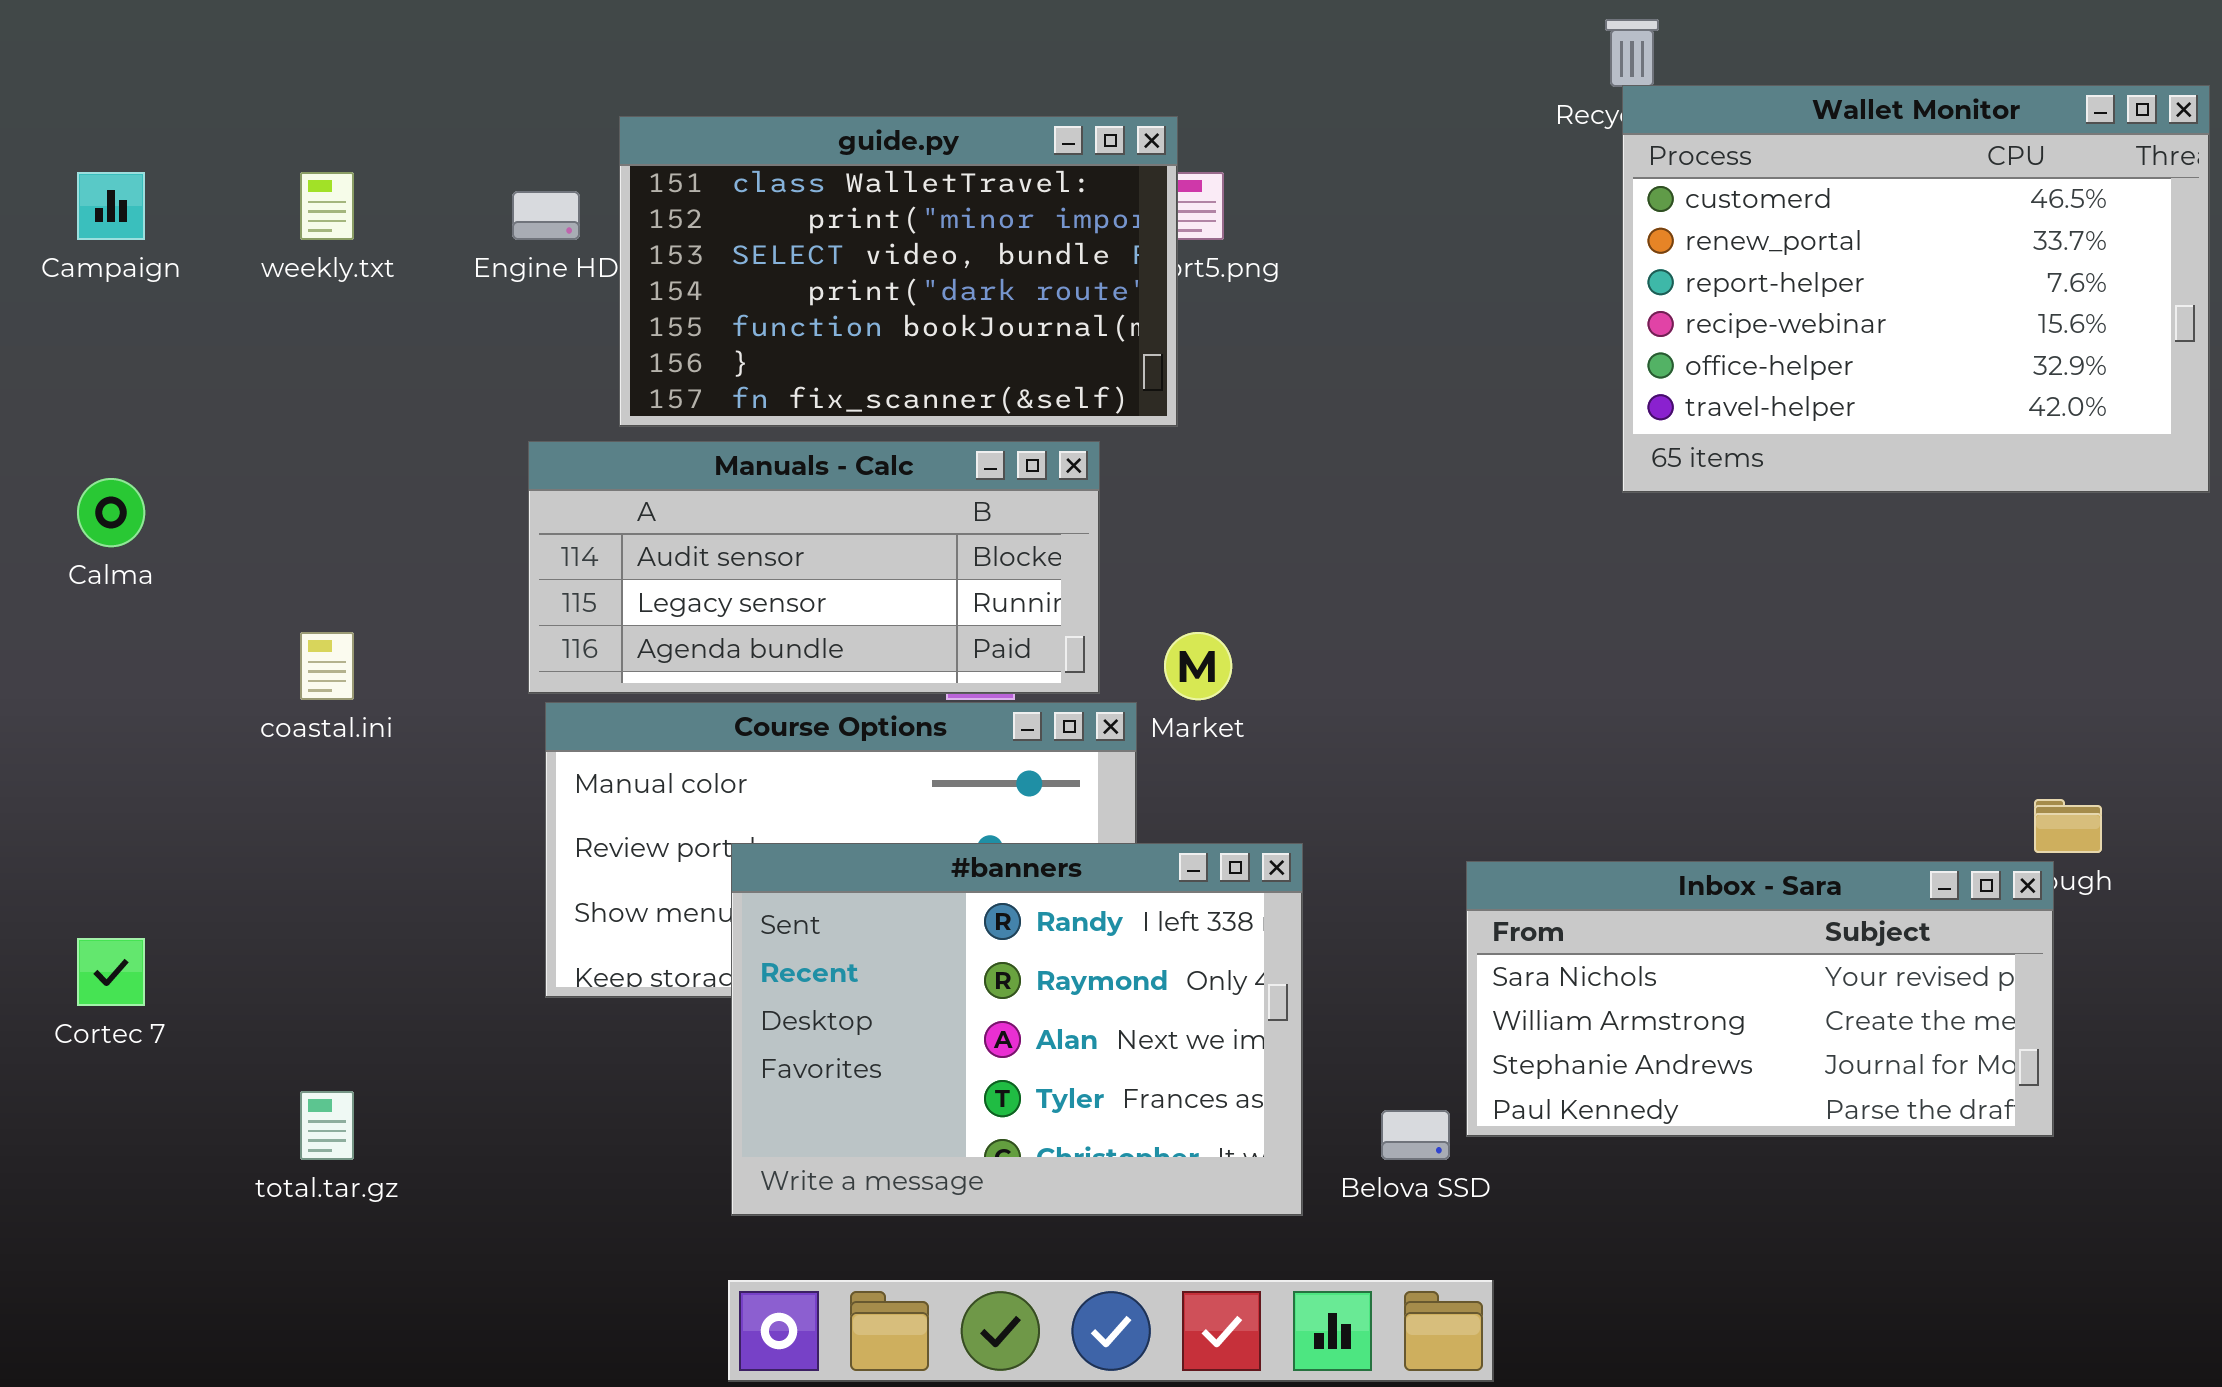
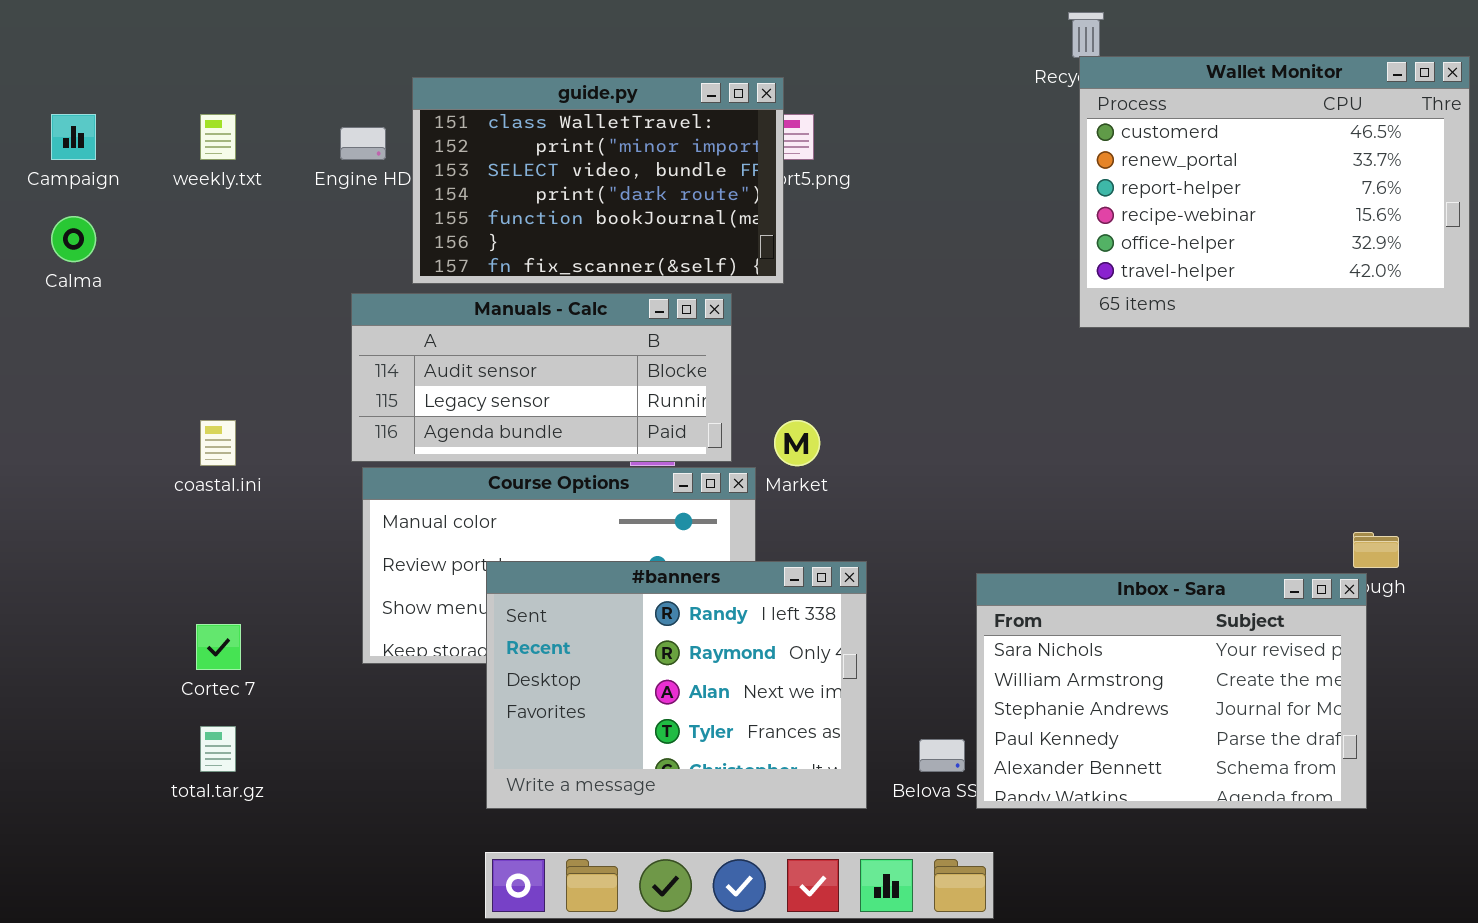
Calma: [77,478,145,547] -> [51,216,96,262], moved
Inbox - Sara: [1466,861,2054,1137] -> [976,573,1367,809], resized
Cortec 7: [77,938,145,1006] -> [196,624,241,670], moved

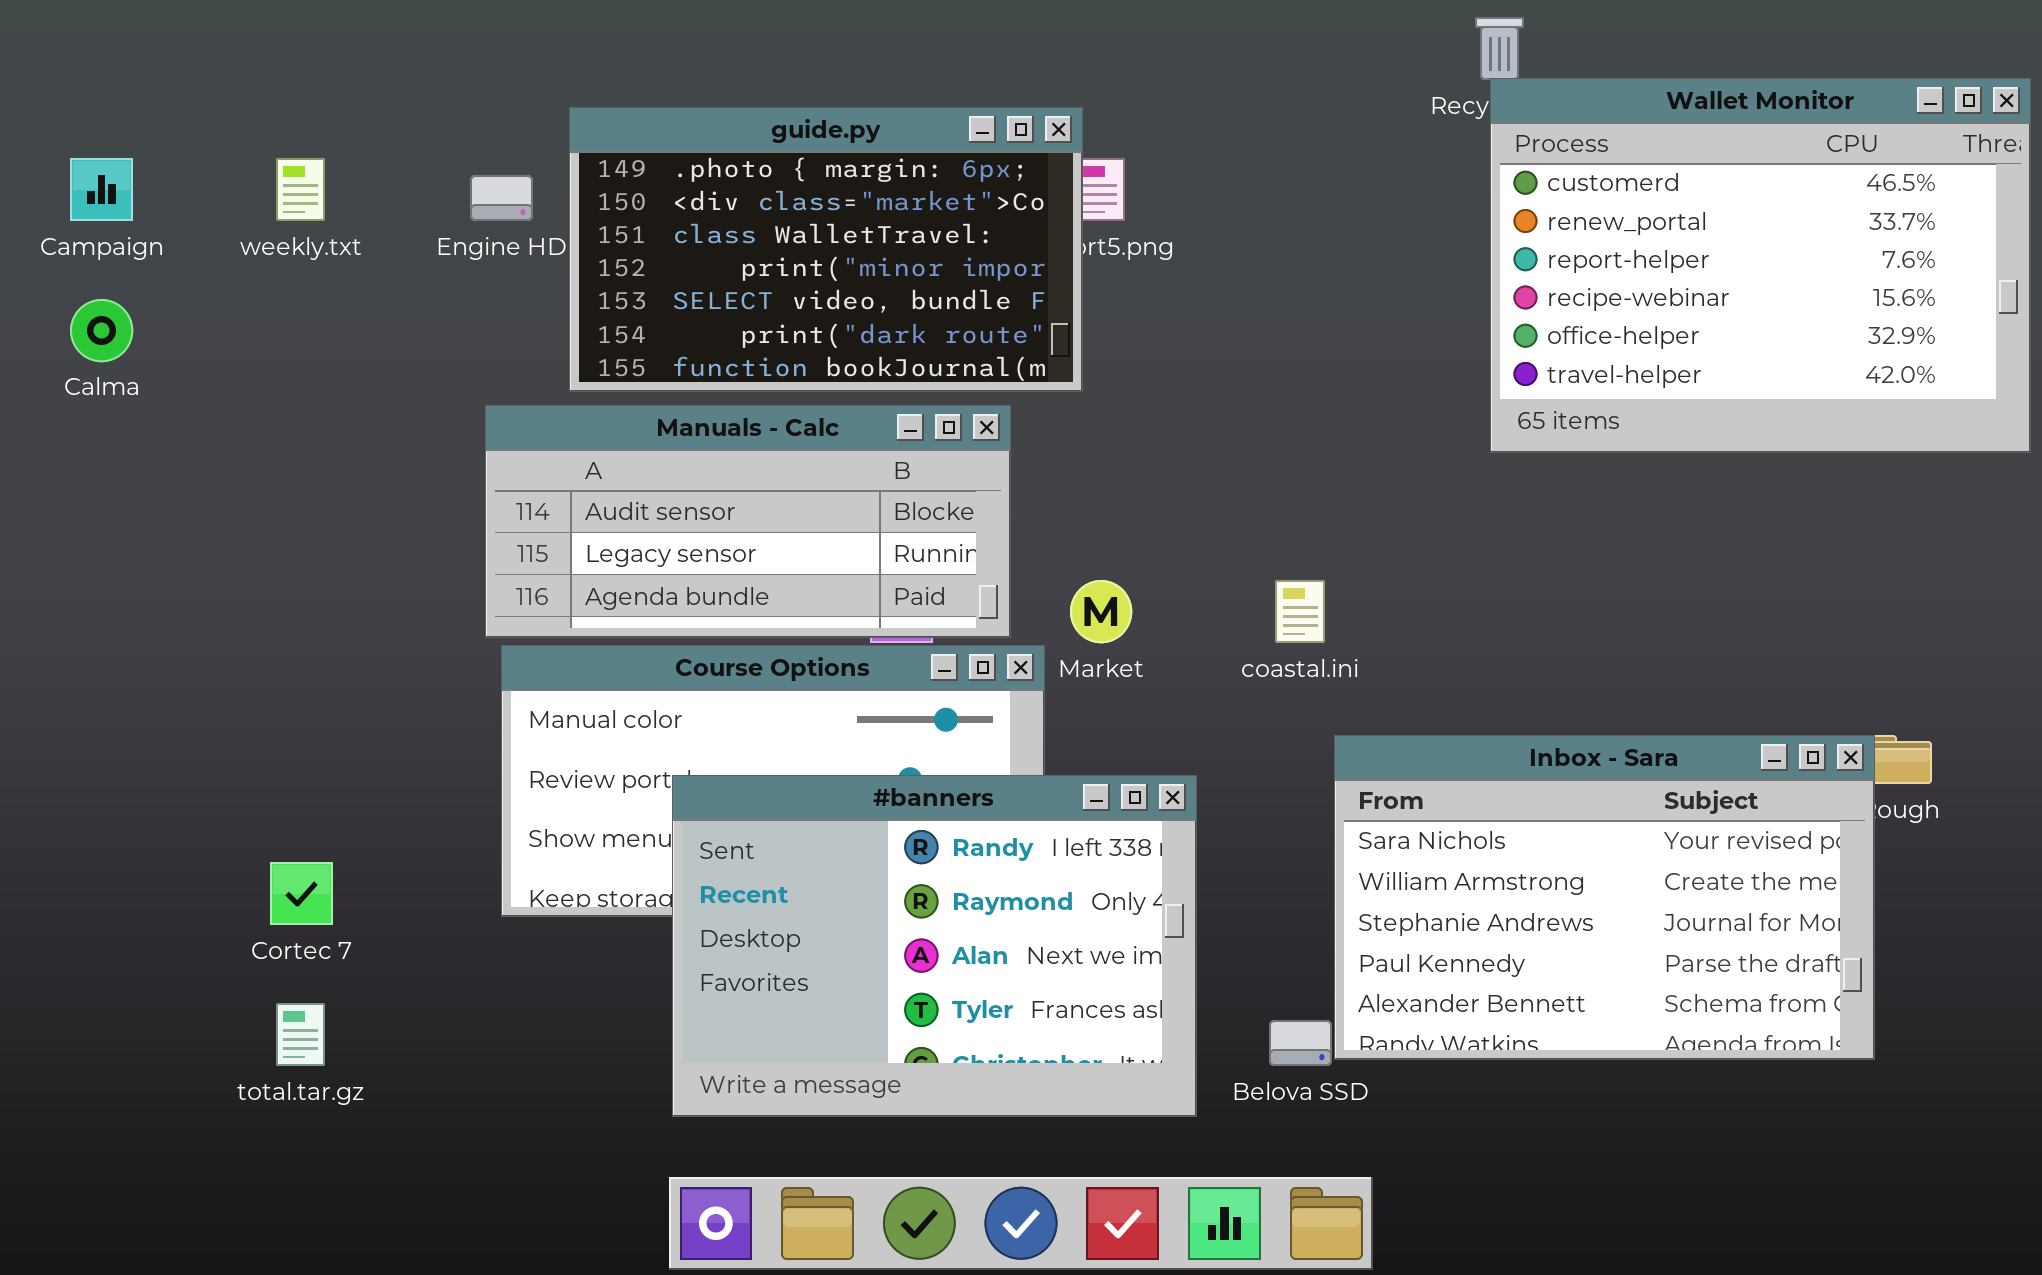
guide.py: [412,77,784,284] -> [569,107,1083,392], scrolled up 2 rows
coastal.ini: [200,420,236,466] -> [1275,580,1325,643], moved
Inbox - Sara: [976,573,1367,809] -> [1334,735,1875,1060], moved

